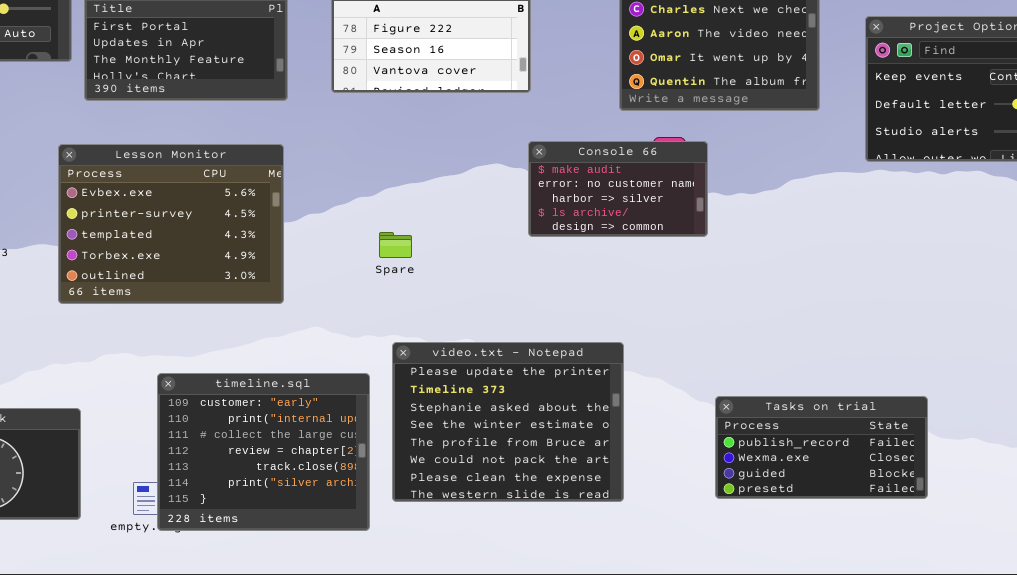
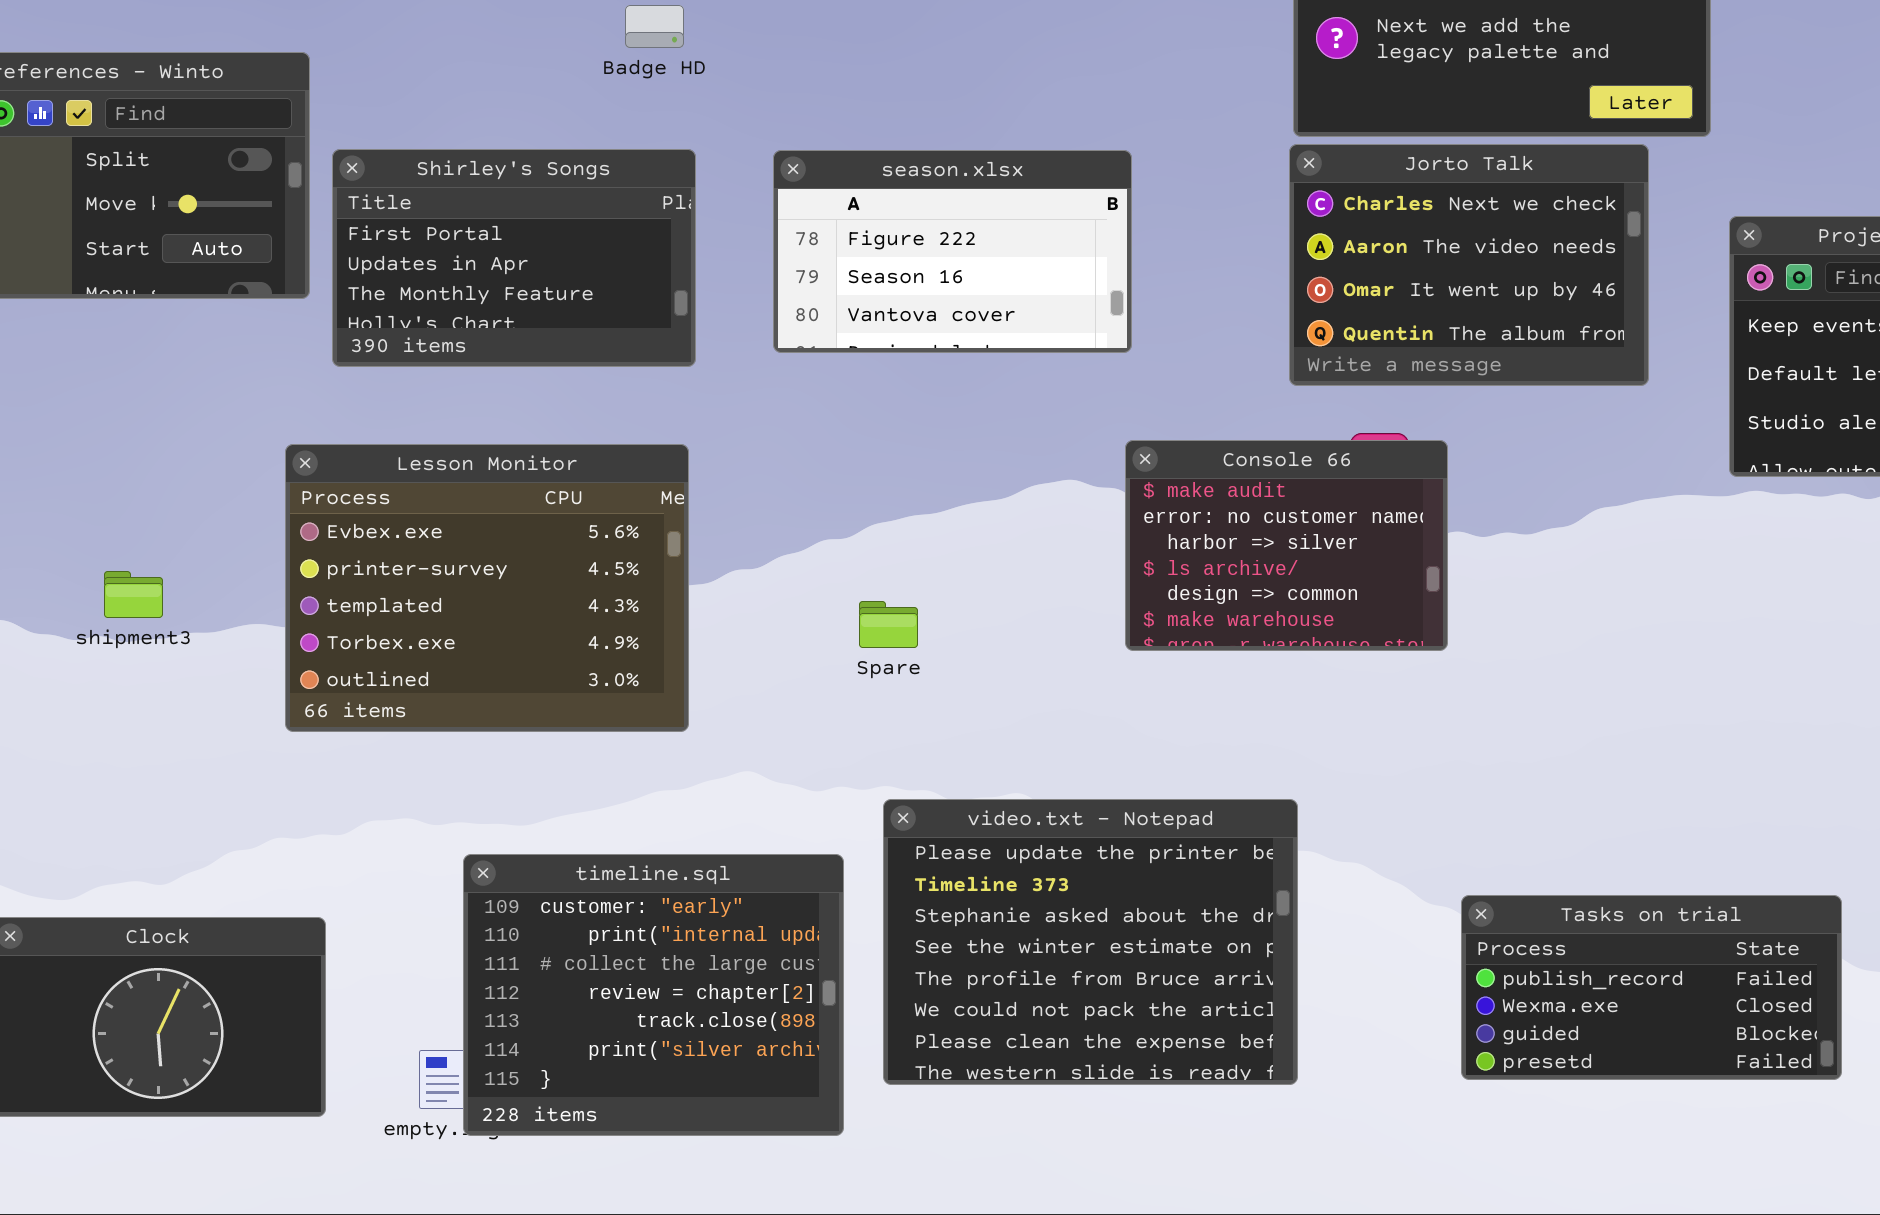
Console 66: [528,141,708,237] -> [1125,440,1448,651], resized

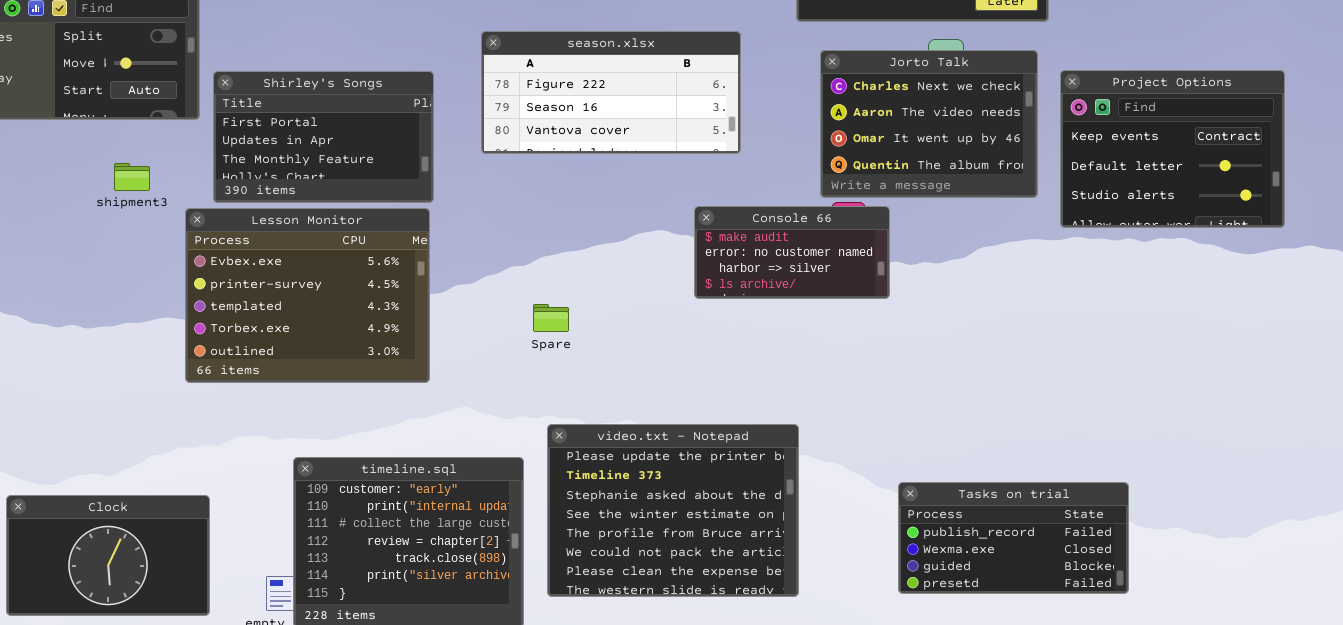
Jorto Talk: [1289,144,1649,386] -> [820,50,1038,198], moved
Shirley's Songs: [332,149,696,367] -> [213,71,434,203], moved
season.xlsx: [773,150,1132,353] -> [481,31,741,154], resized
Console 66: [1125,440,1448,651] -> [694,206,890,299], resized
shipment3: [104,571,163,618] -> [114,163,150,191], moved

